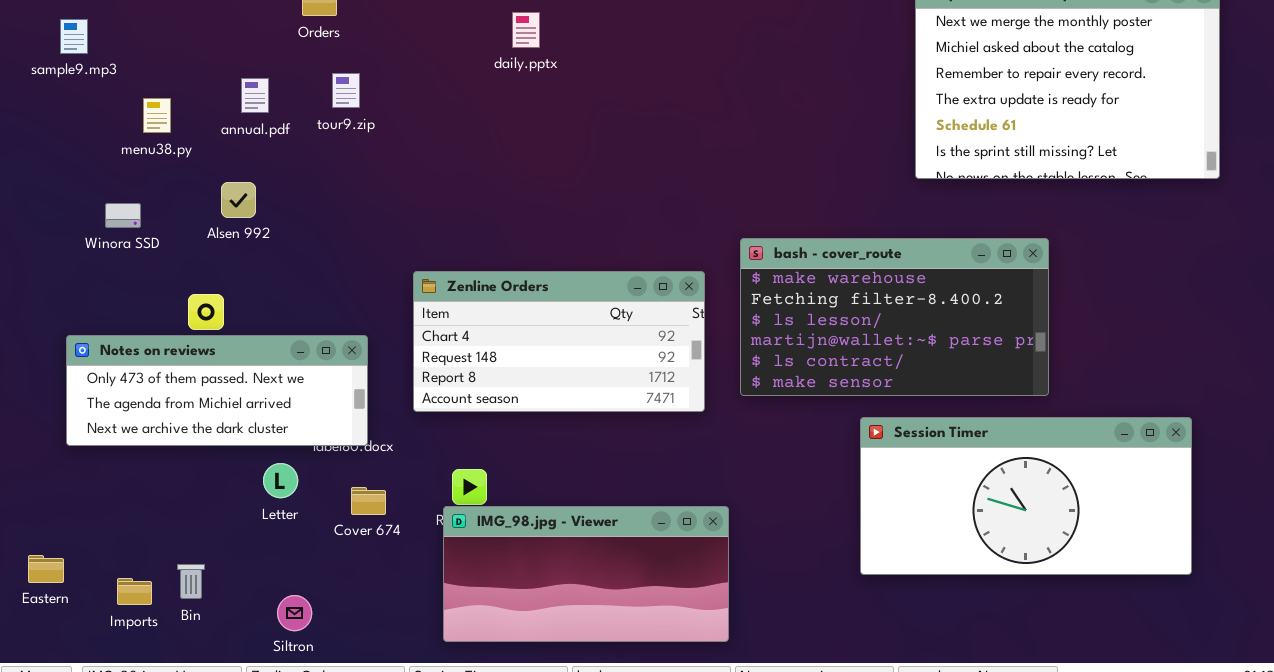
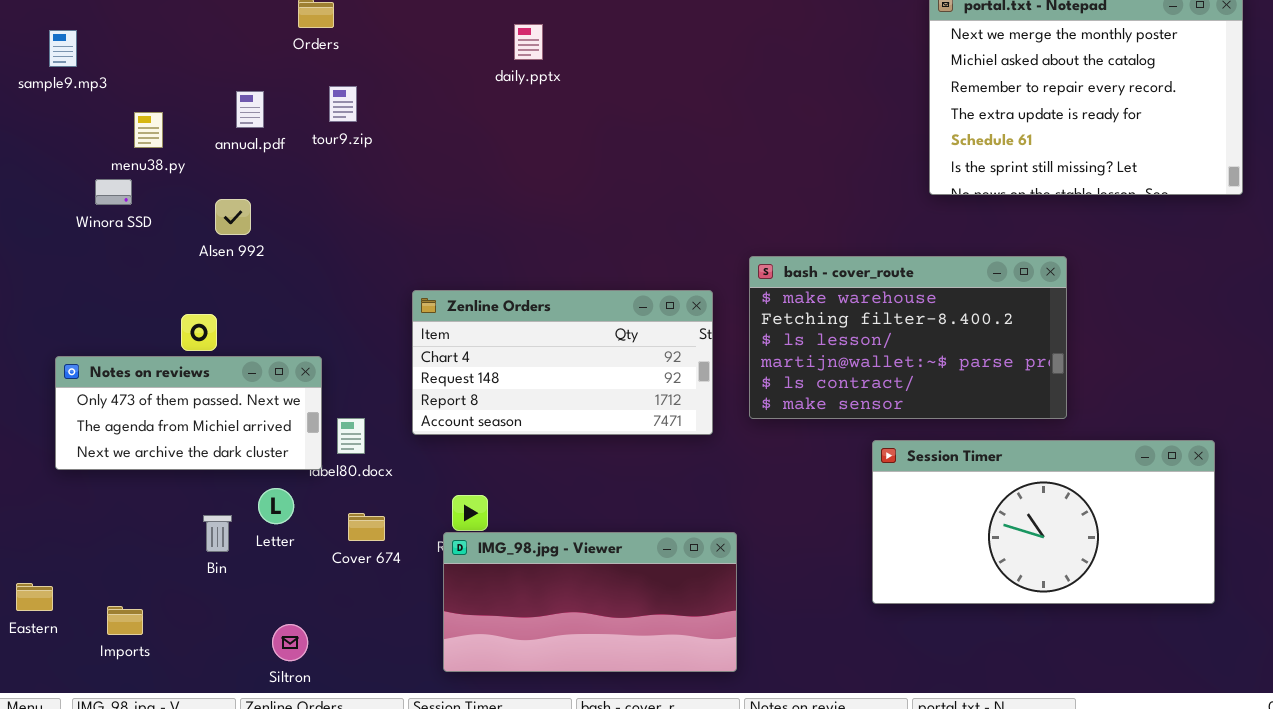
Winora SSD: [105,203,141,228] -> [95,179,132,205], moved
Notes on reviews: [66,335,368,446] -> [55,356,322,470], resized
Bin: [177,564,205,599] -> [203,515,232,552], moved

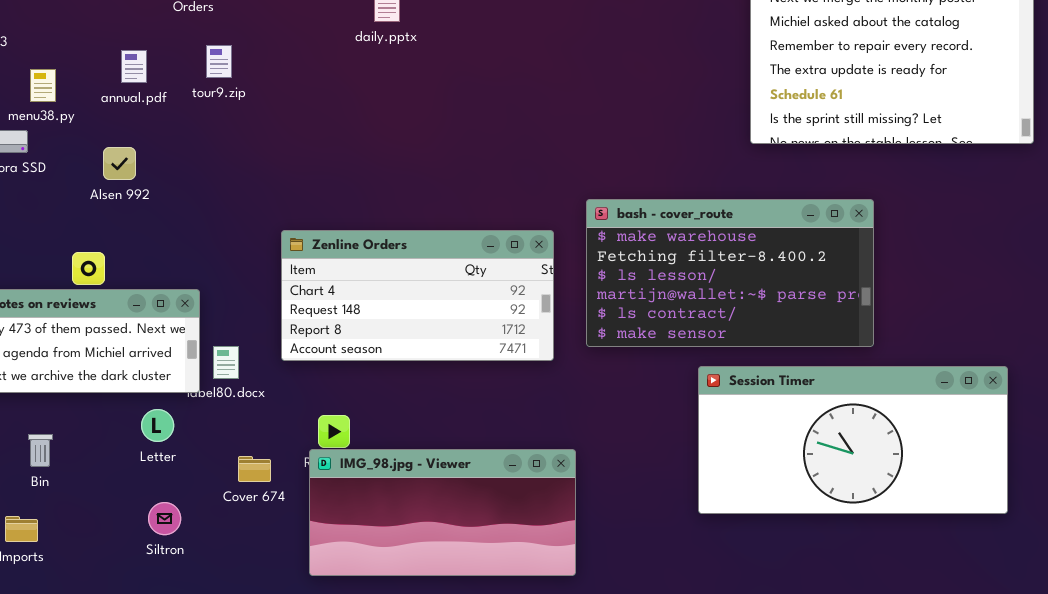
Cover 674: [348,513,385,541] -> [238,456,271,482], moved
Bin: [203,515,232,552] -> [28,434,53,467], moved
Siltron: [272,624,308,661] -> [148,502,181,535], moved

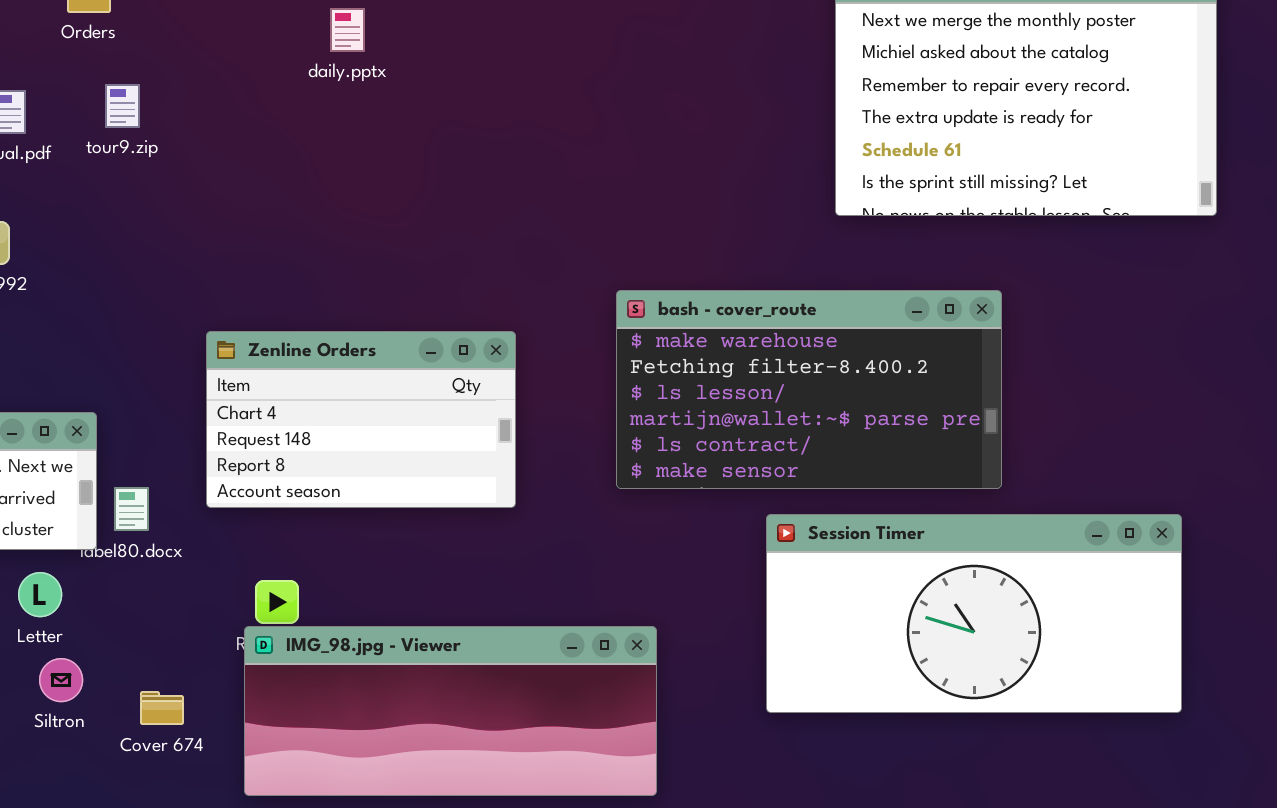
Zenline Orders: [281,230,554,361] -> [206,331,516,508], resized
IMG_98.jpg - Viewer: [309,449,576,576] -> [244,626,657,796], resized
Cover 674: [238,456,271,482] -> [140,691,184,725], moved
Siltron: [148,502,181,535] -> [39,658,83,702], moved

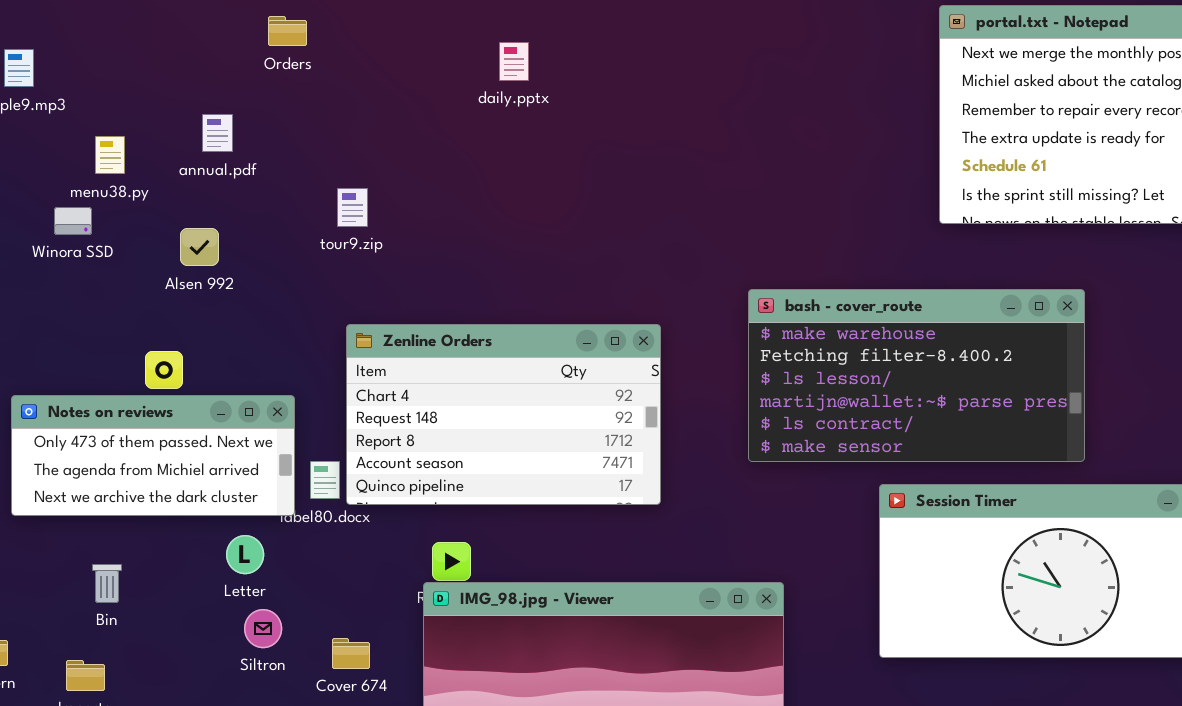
tour9.zip: [105,84,140,128] -> [337,188,368,227], moved
Zenline Orders: [206,331,516,508] -> [346,324,661,505], resized

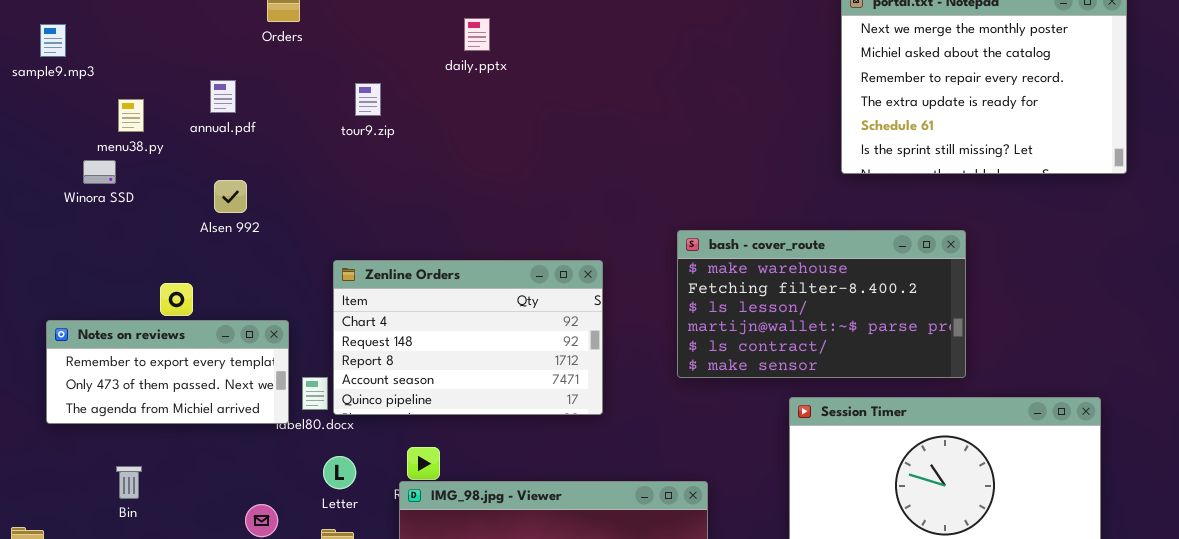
tour9.zip: [337,188,368,227] -> [355,83,381,116], moved
Alsen 992: [180,228,219,266] -> [214,180,247,213], moved
Notes on reviews: [11,395,295,516] -> [46,320,289,424], scrolled up 1 row
Letter: [226,535,264,574] -> [323,456,356,489], moved

